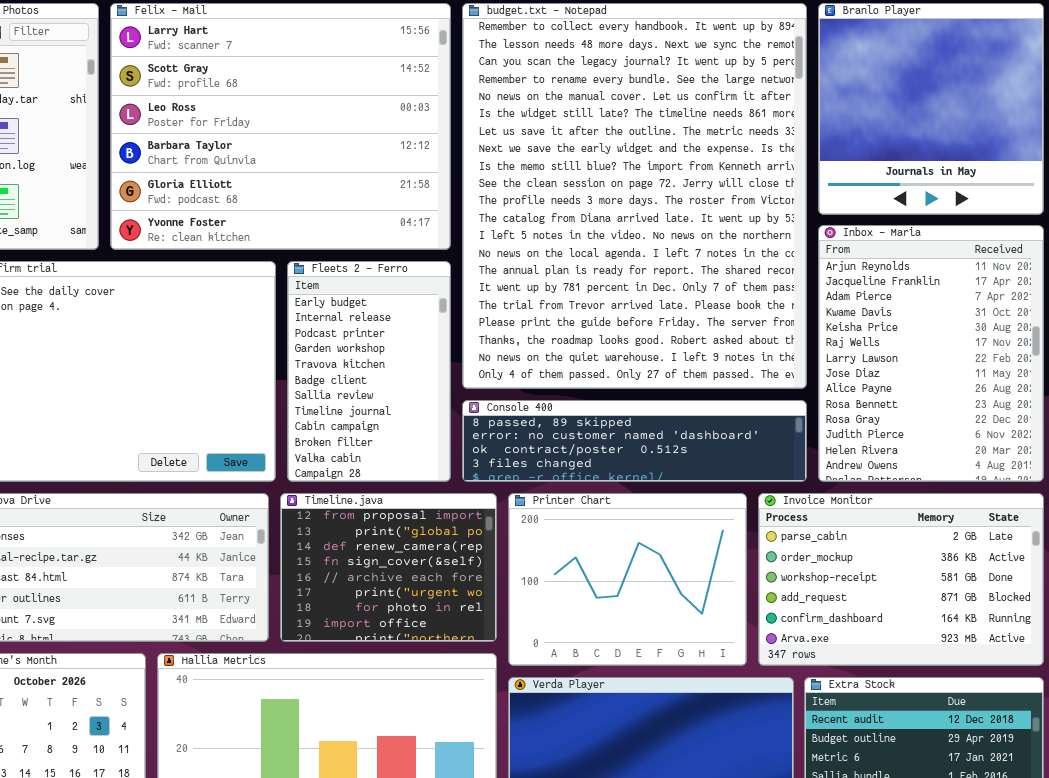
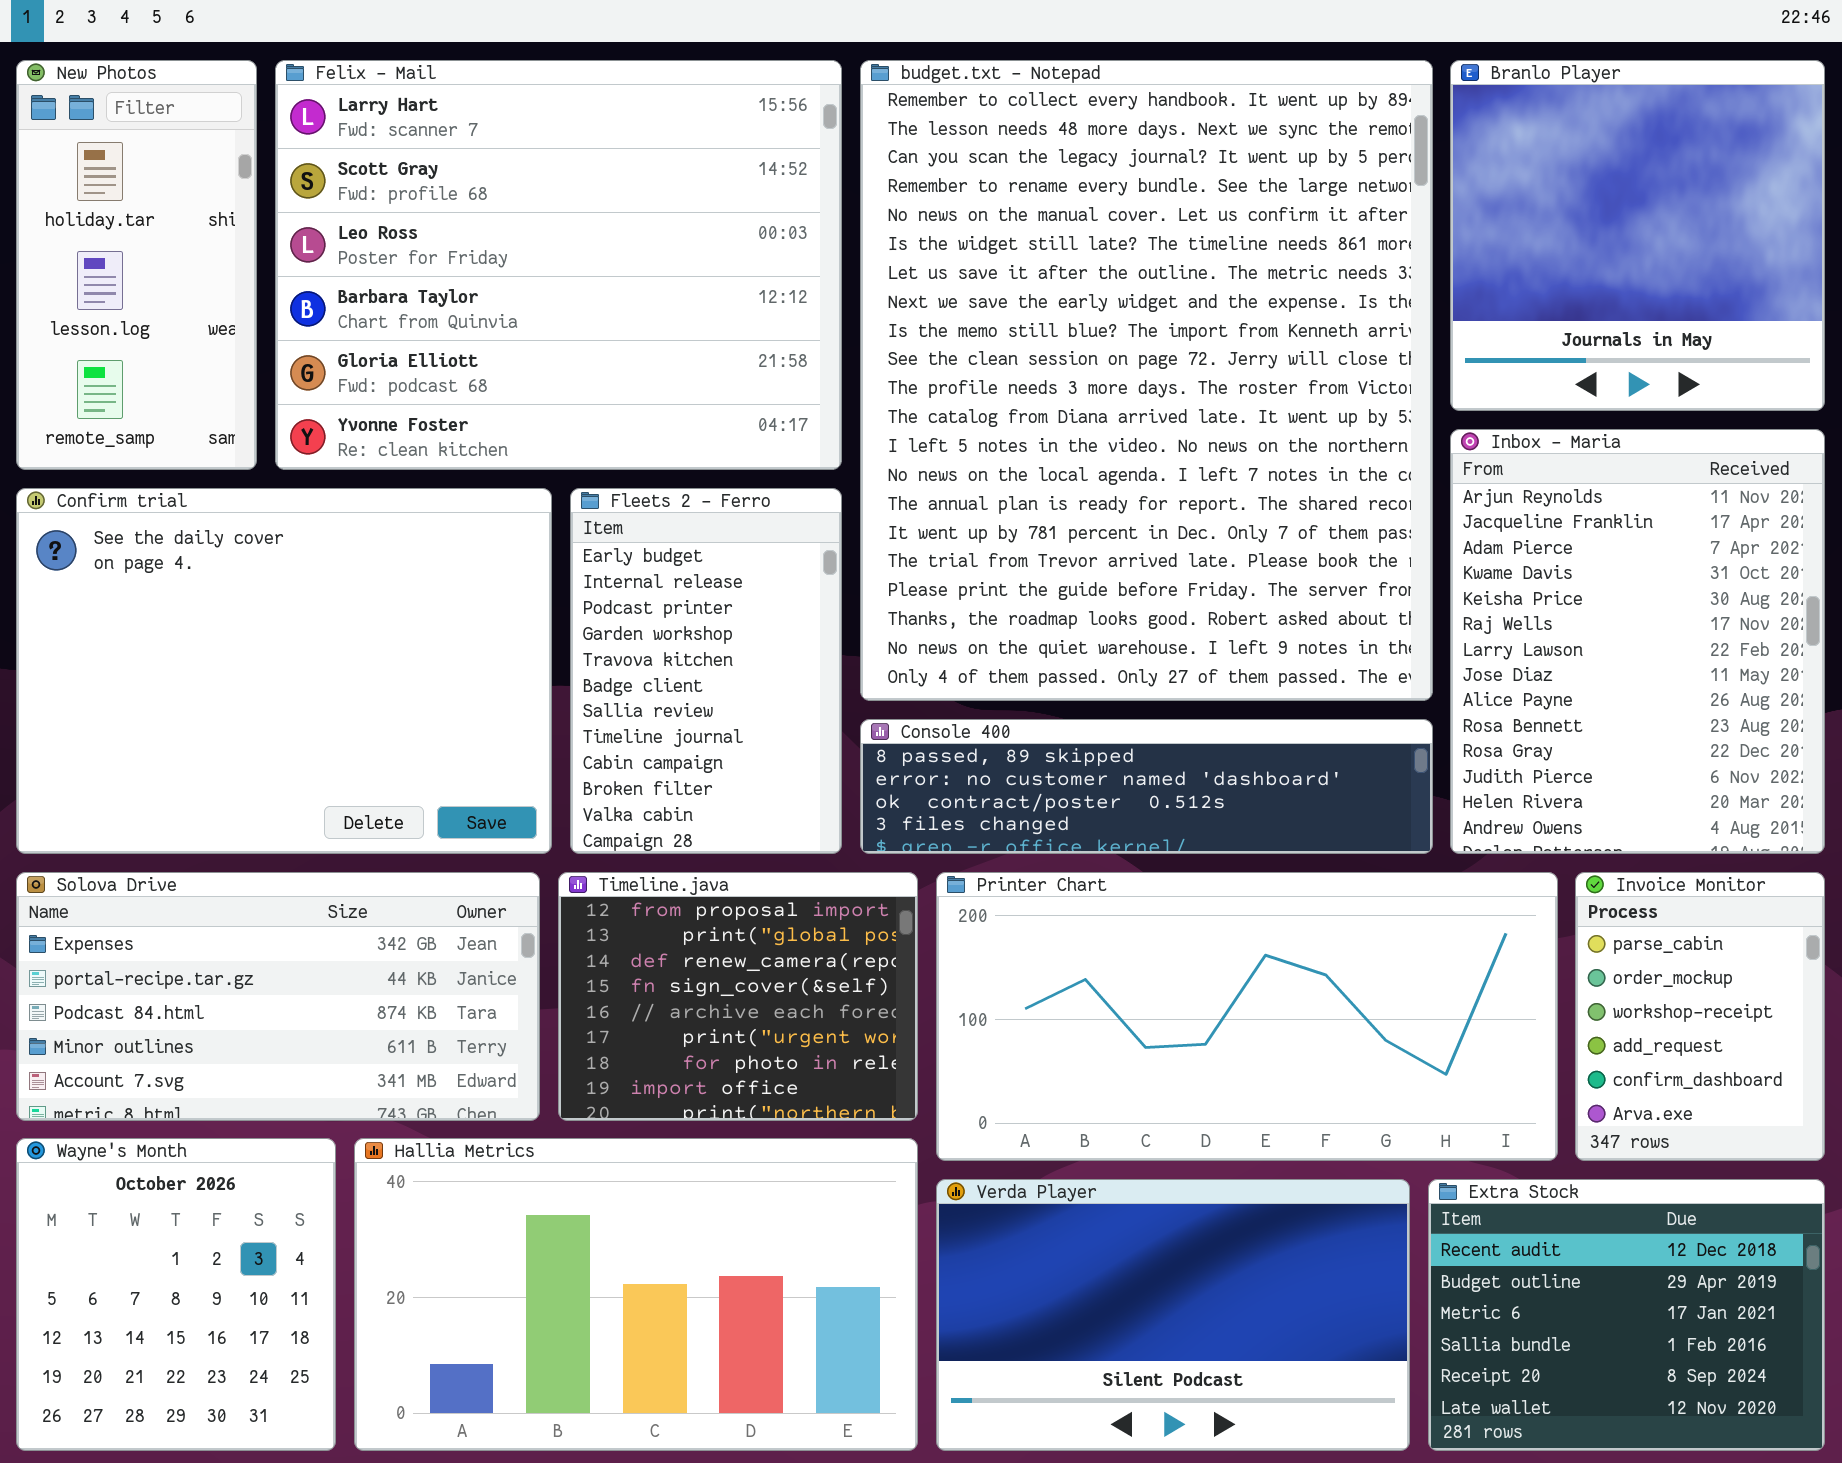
Printer Chart: [508,493,747,666] -> [936,872,1558,1161], resized
Invoice Monitor: [758,493,1044,666] -> [1575,872,1825,1161], resized

